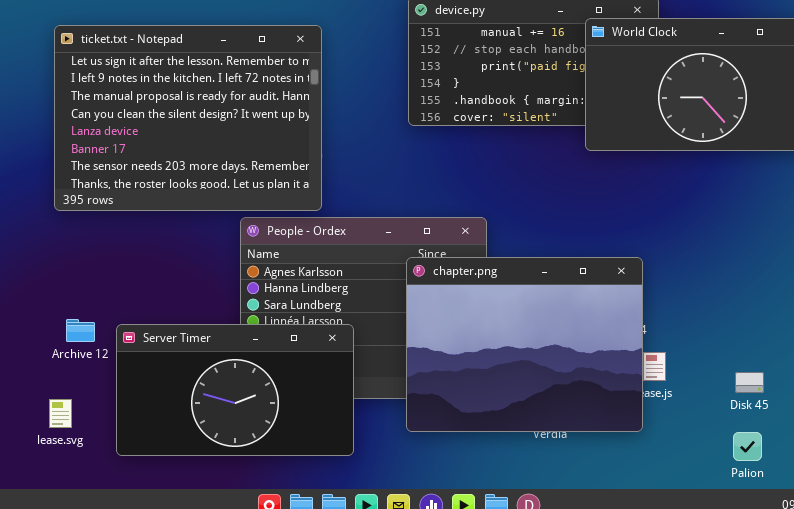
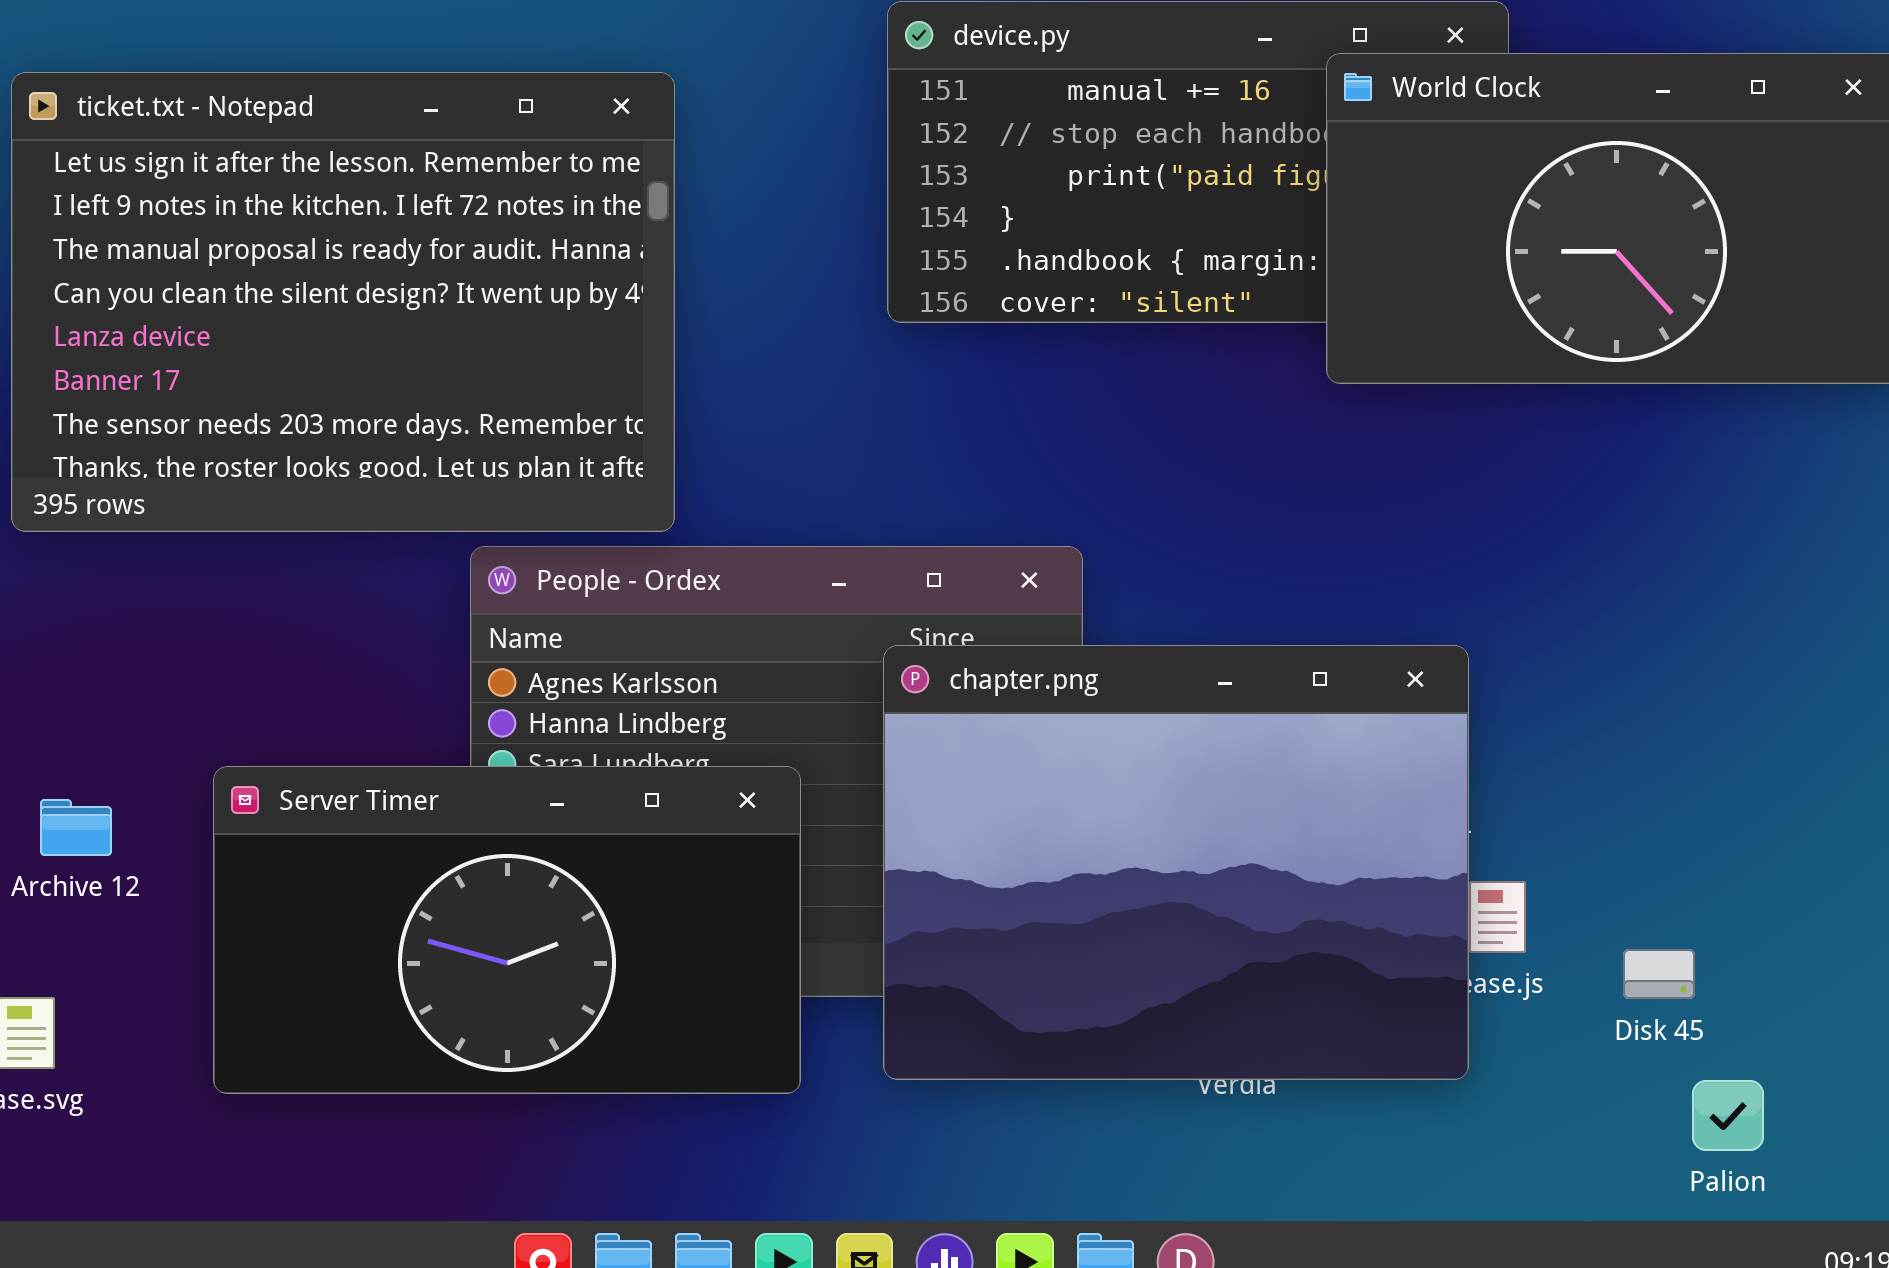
Server Timer: [116,324,354,456] -> [213,766,801,1094], moved
Disk 45: [735,372,764,393] -> [1623,949,1695,999], moved

